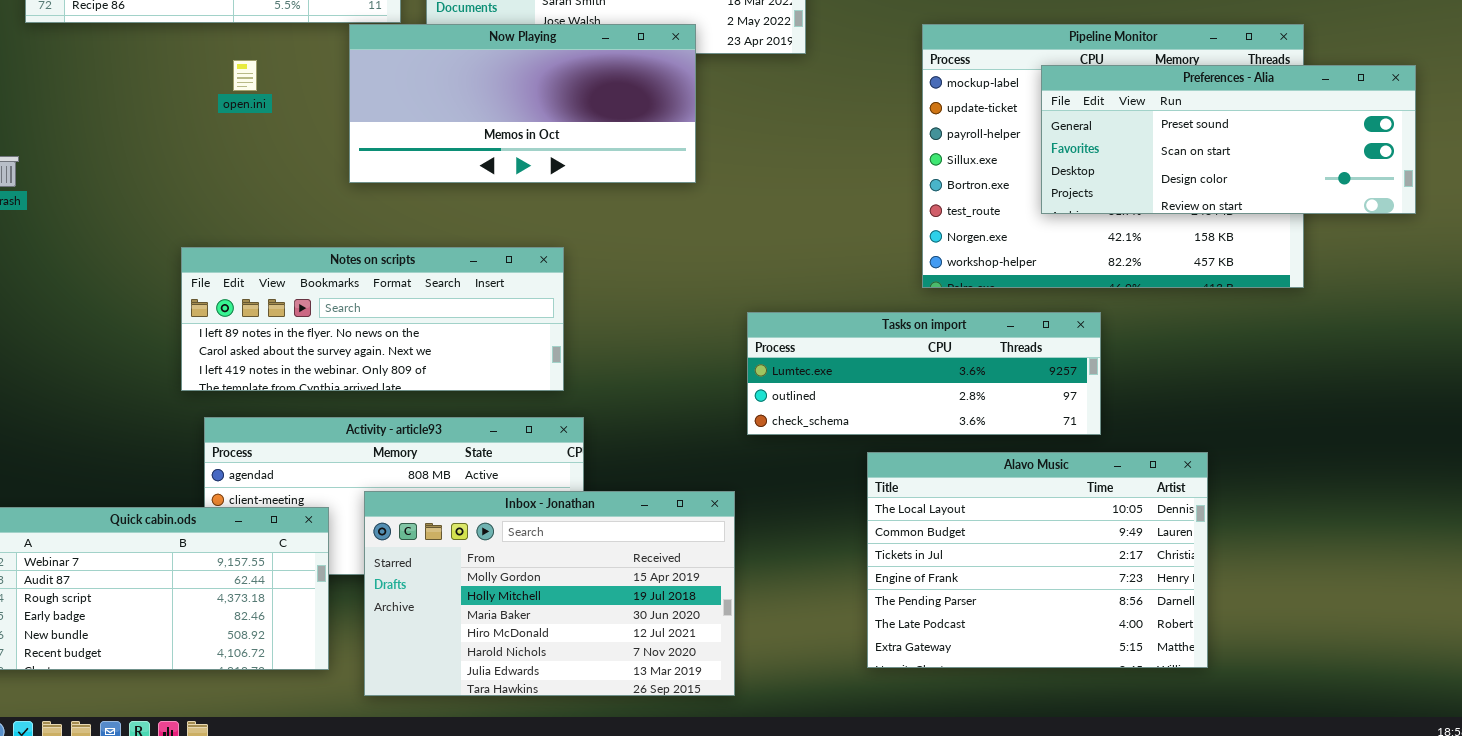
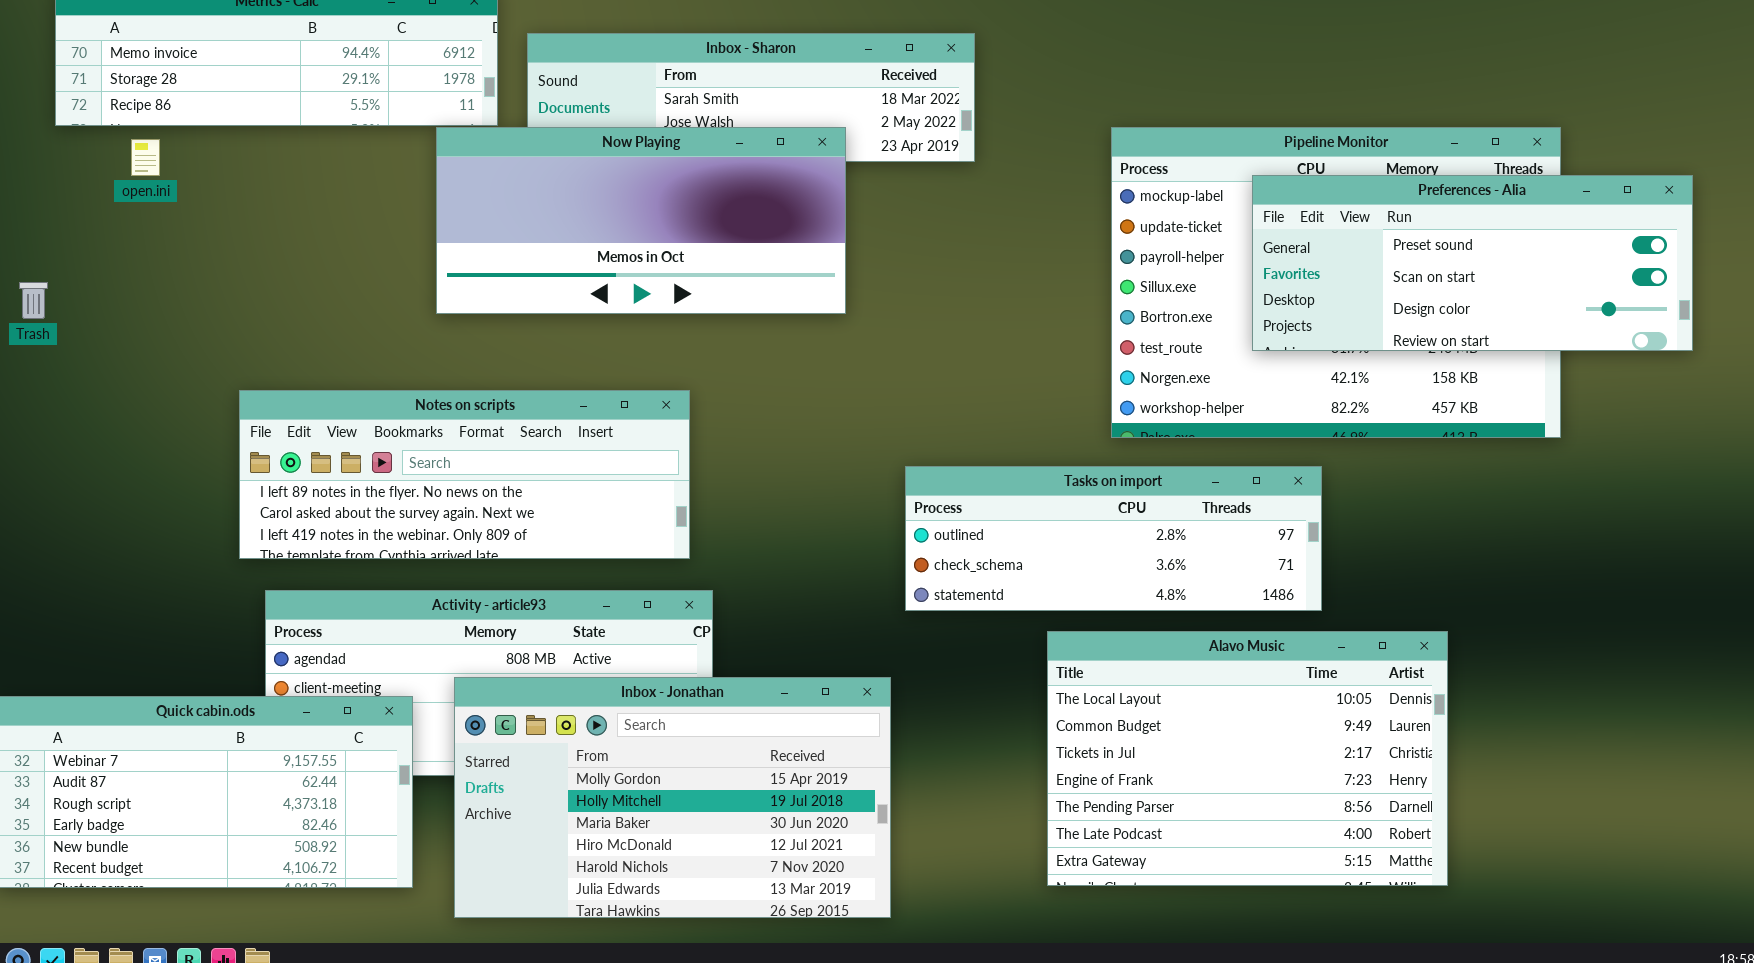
open.ini: [233,60,257,91] -> [131,139,160,176], moved
Tasks on import: [747,312,1101,435] -> [905,466,1322,611], scrolled down 1 row

